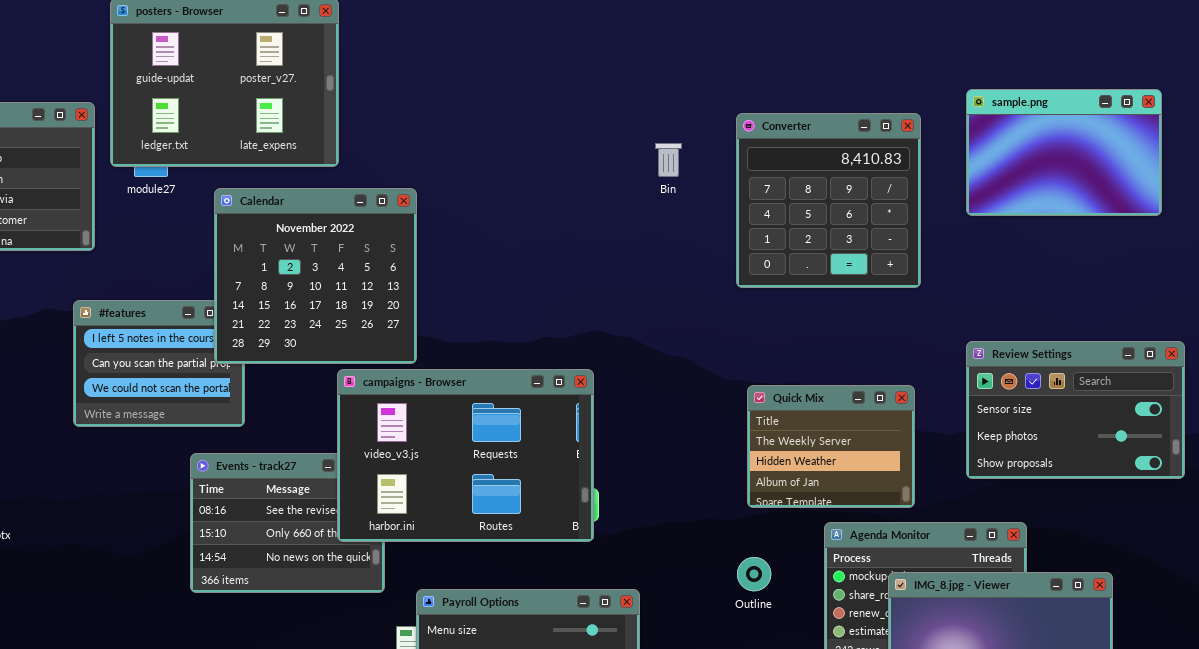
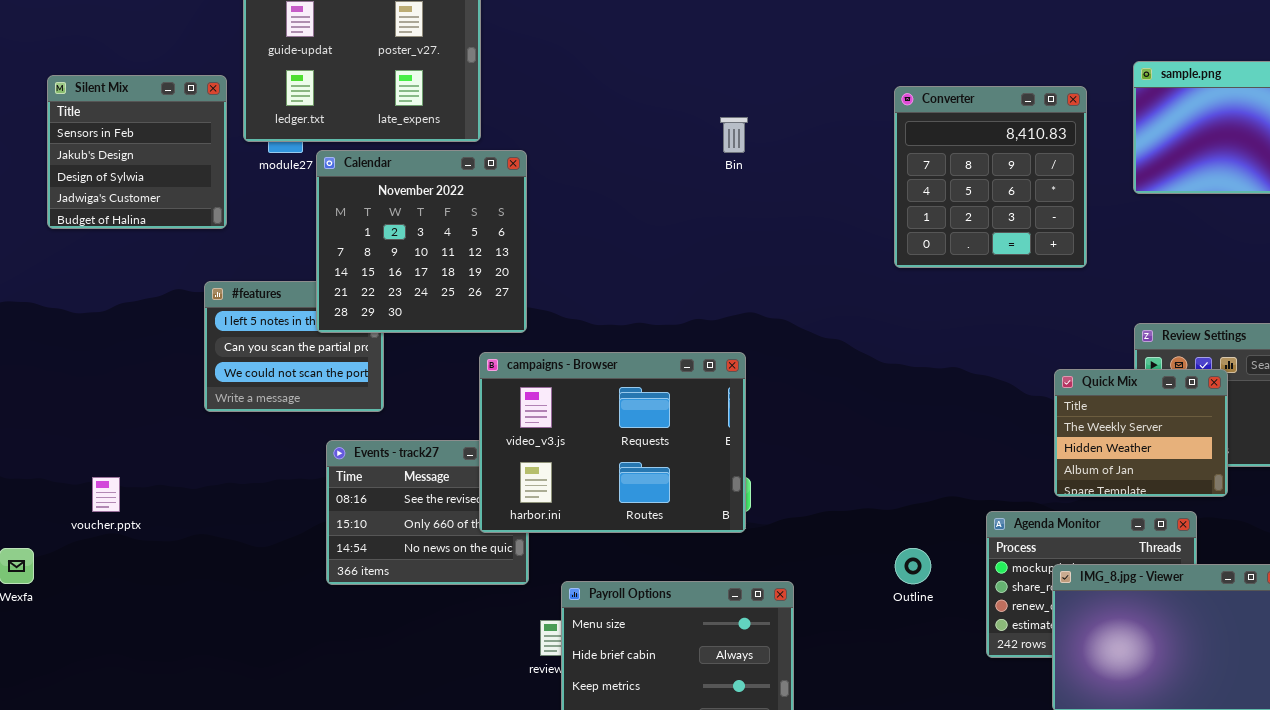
Bin: [655,143,682,177] -> [720,117,748,153], moved
Calendar: [214,188,417,364] -> [316,150,527,333], moved
Quick Mix: [747,385,915,508] -> [1054,369,1228,497], moved

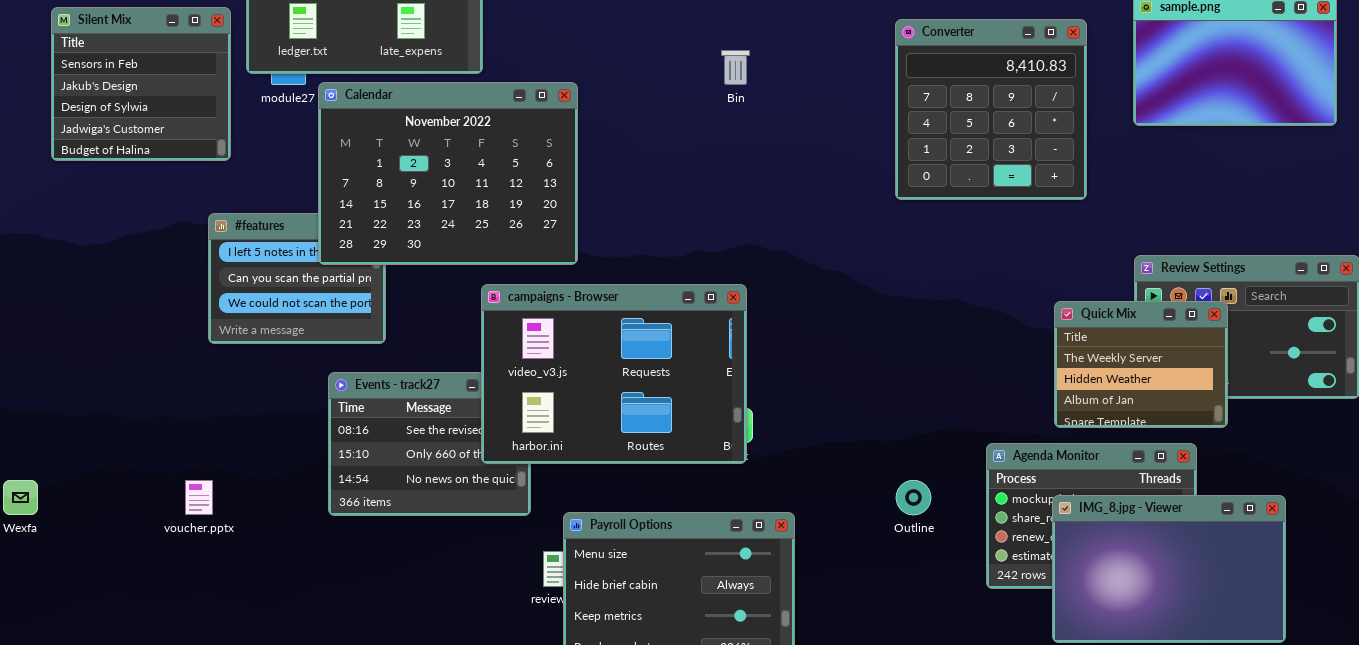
Calendar: [316,150,527,333] -> [318,82,578,265], resized
voucher.pptx: [92,477,120,512] -> [185,480,213,515], moved

